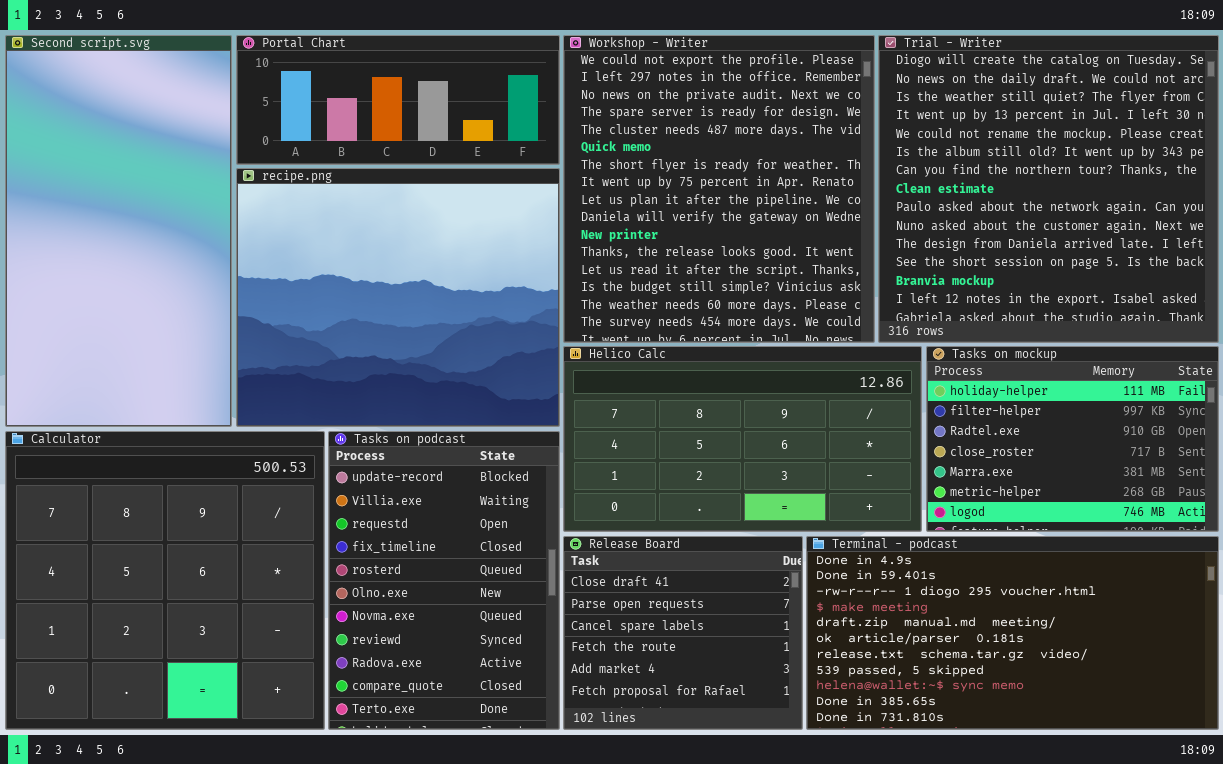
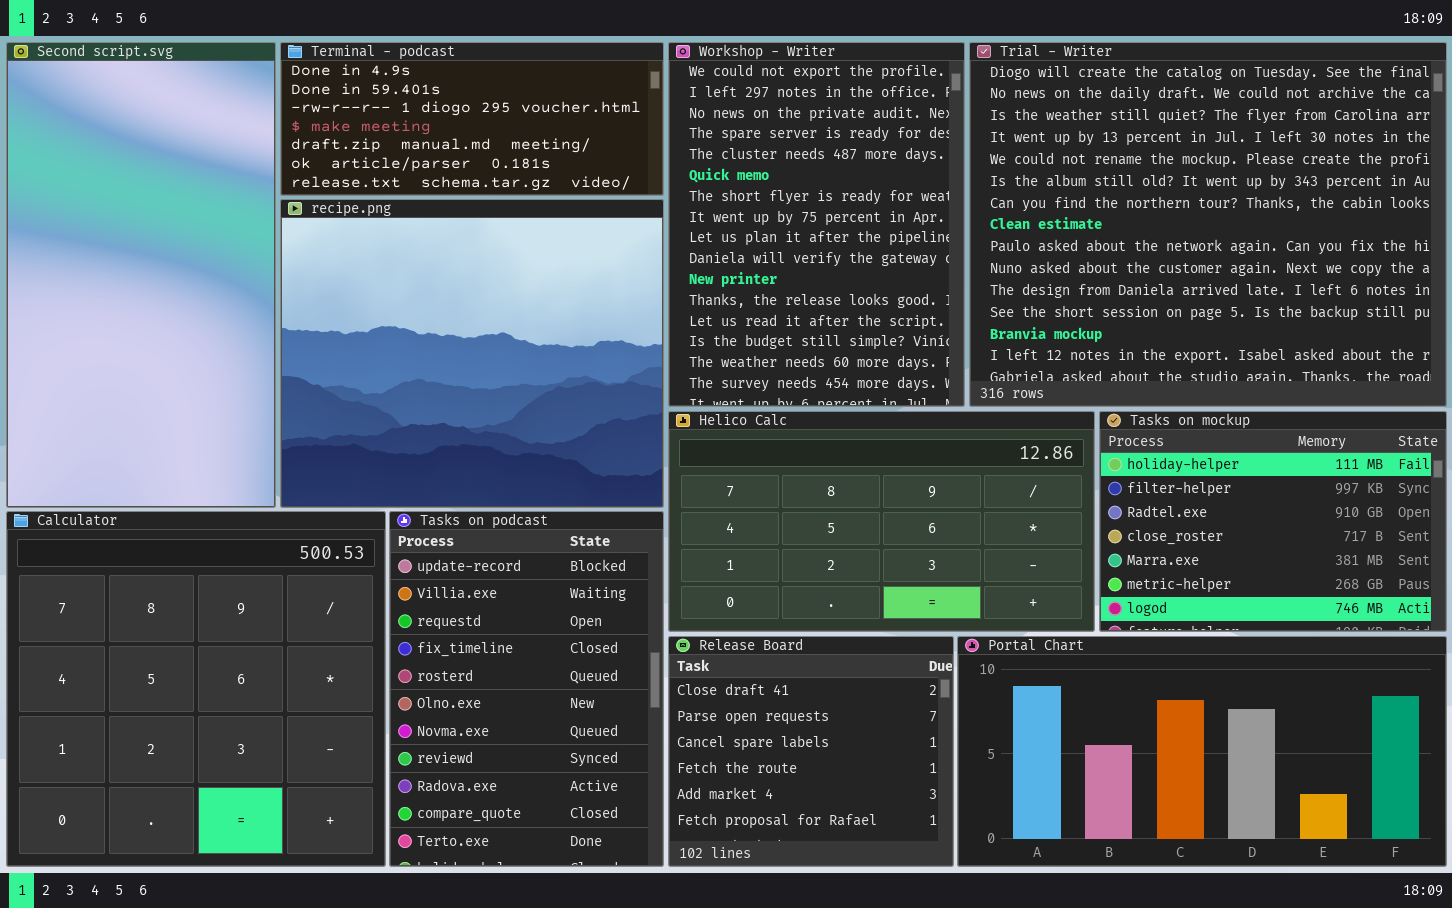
Portal Chart: [236,35,560,165] -> [957,636,1447,867], moved, resized
Workshop - Writer: [563,35,875,343] -> [668,42,965,407], resized
Trial - Writer: [878,35,1219,343] -> [969,42,1447,407], resized
Terminal - podcast: [806,536,1219,730] -> [280,42,664,196], moved, resized

